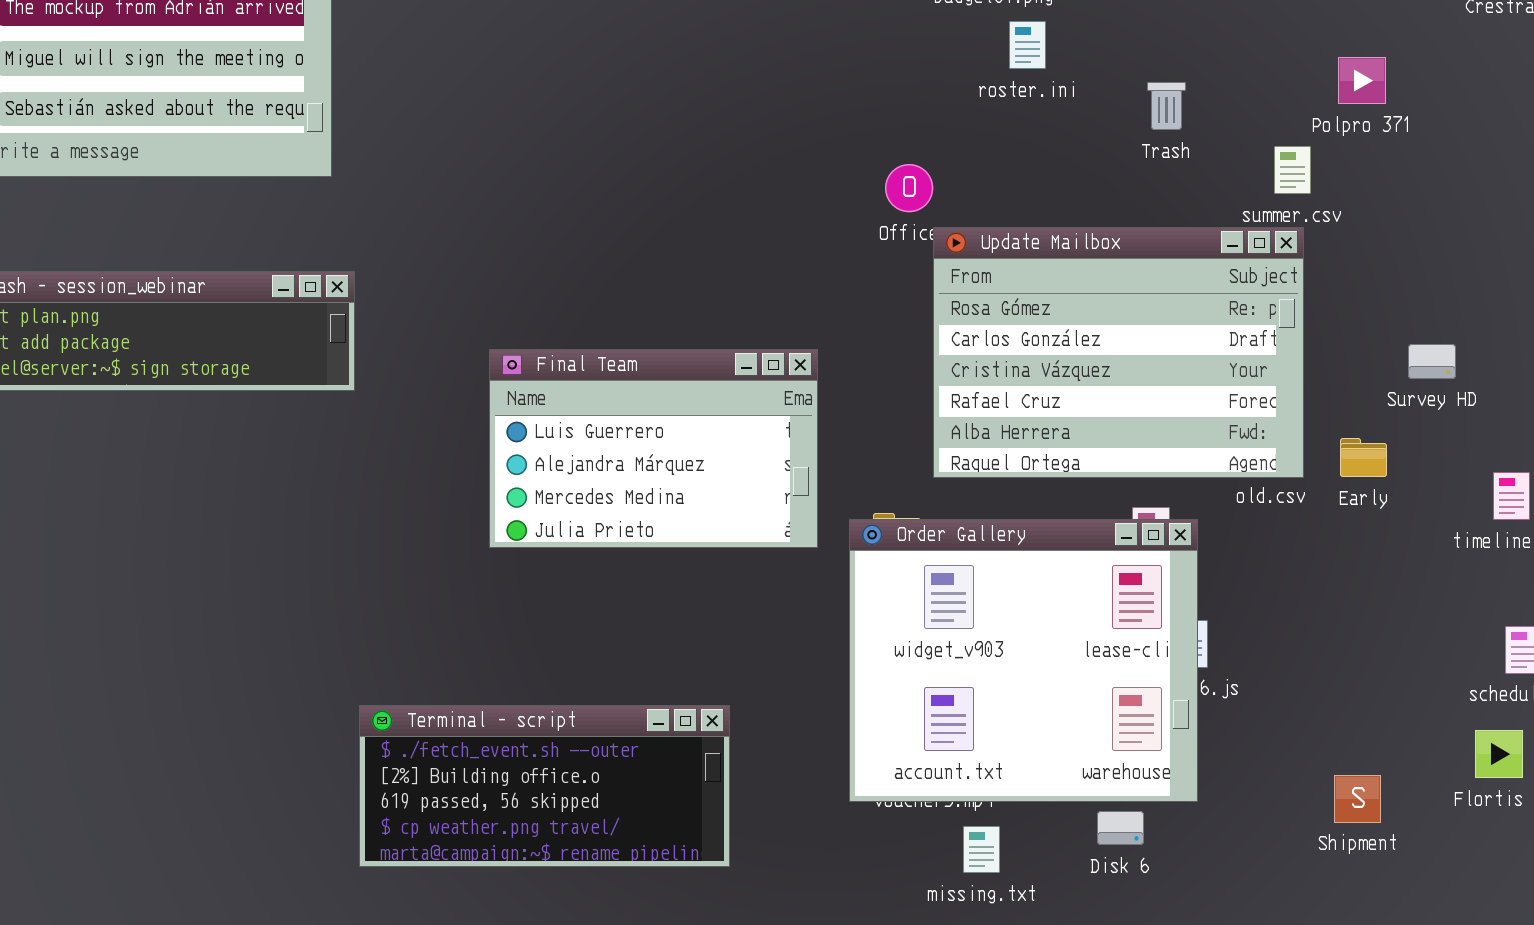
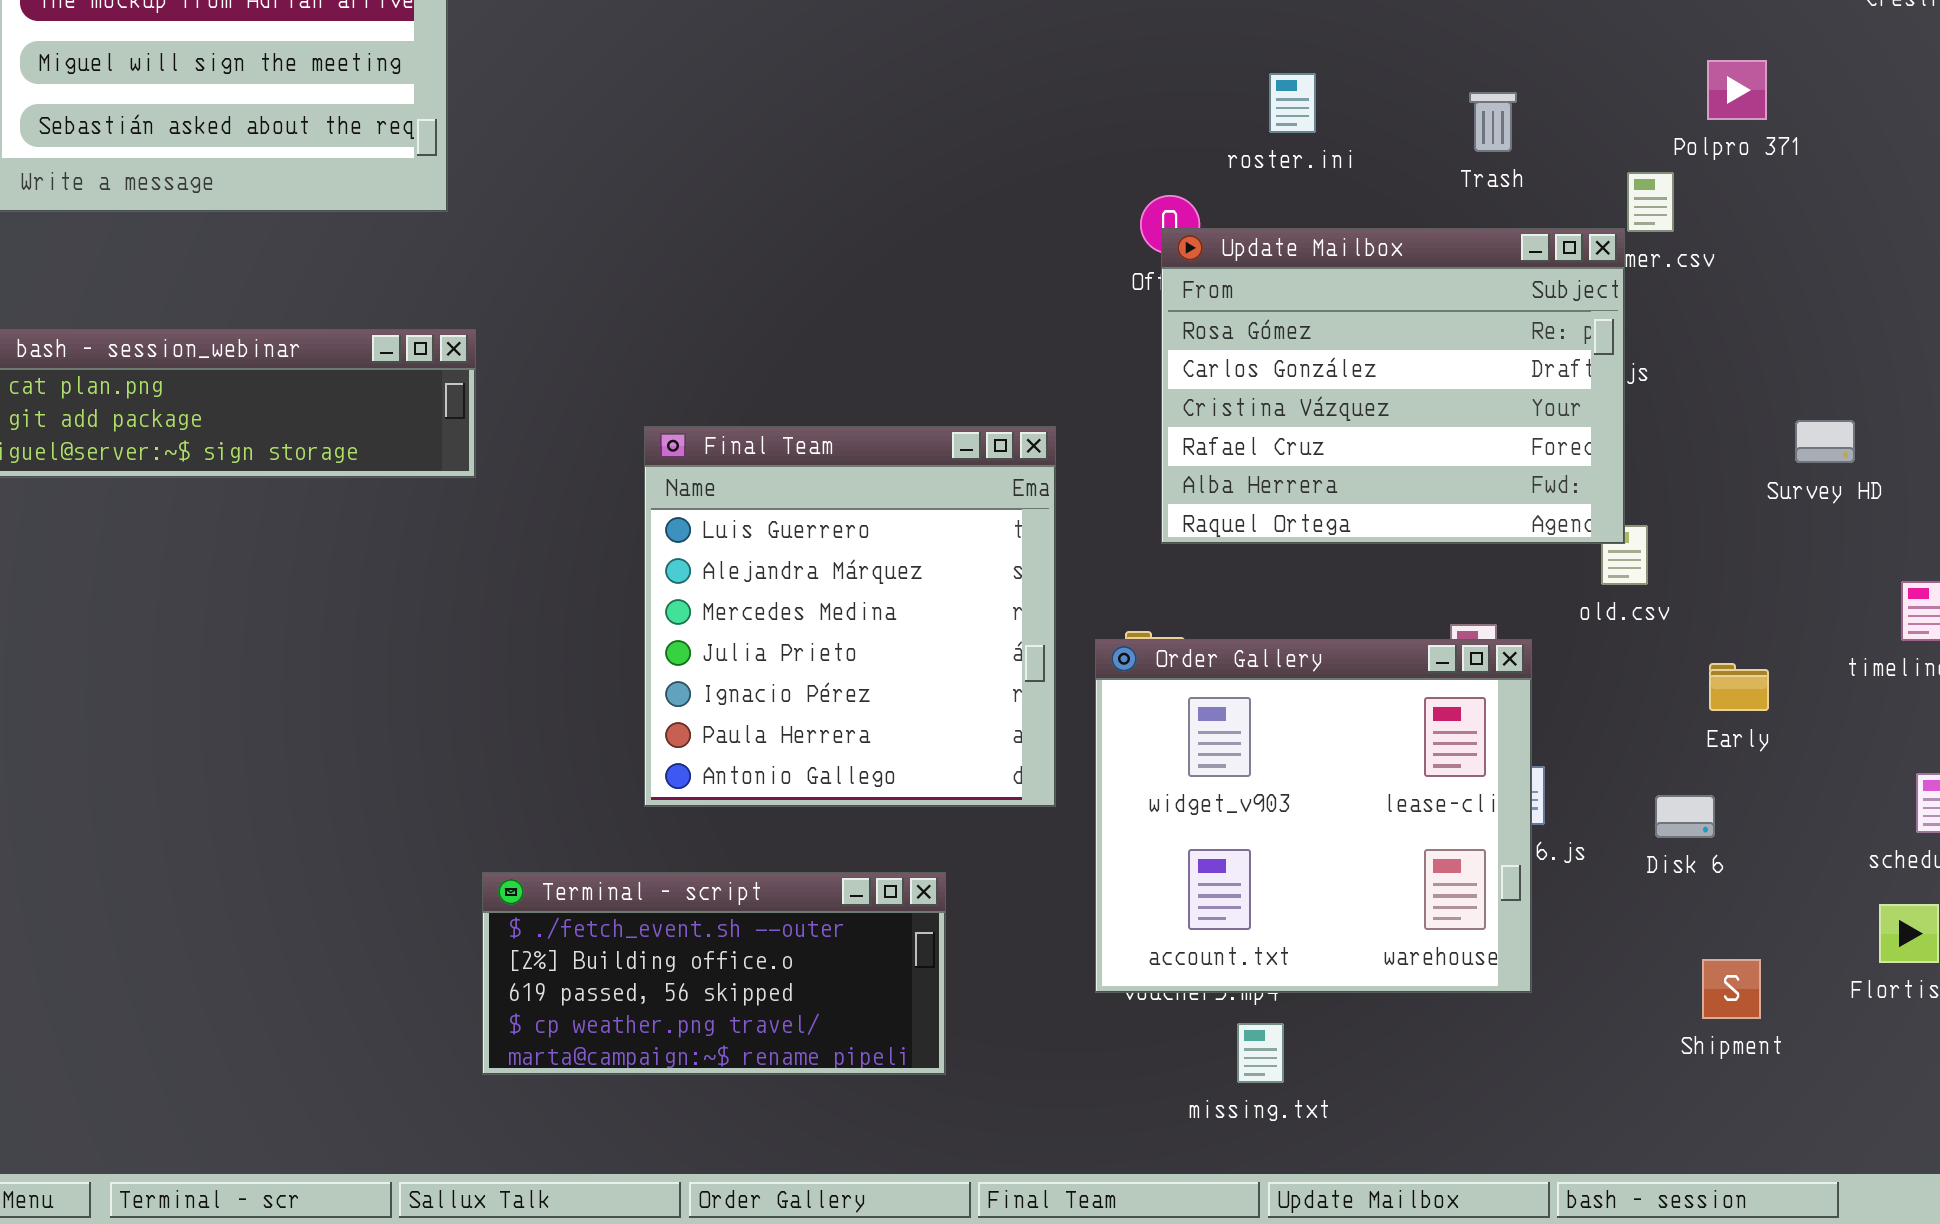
roster.ini: [1009,21,1046,69] -> [1269,73,1316,133], moved
Update Mailbox: [933,227,1304,478] -> [1161,228,1625,544], moved
Final Team: [489,349,818,548] -> [644,426,1056,807], resized
Early: [1340,438,1387,477] -> [1709,663,1769,711], moved
Disk 6: [1097,811,1144,845] -> [1655,795,1715,838], moved

